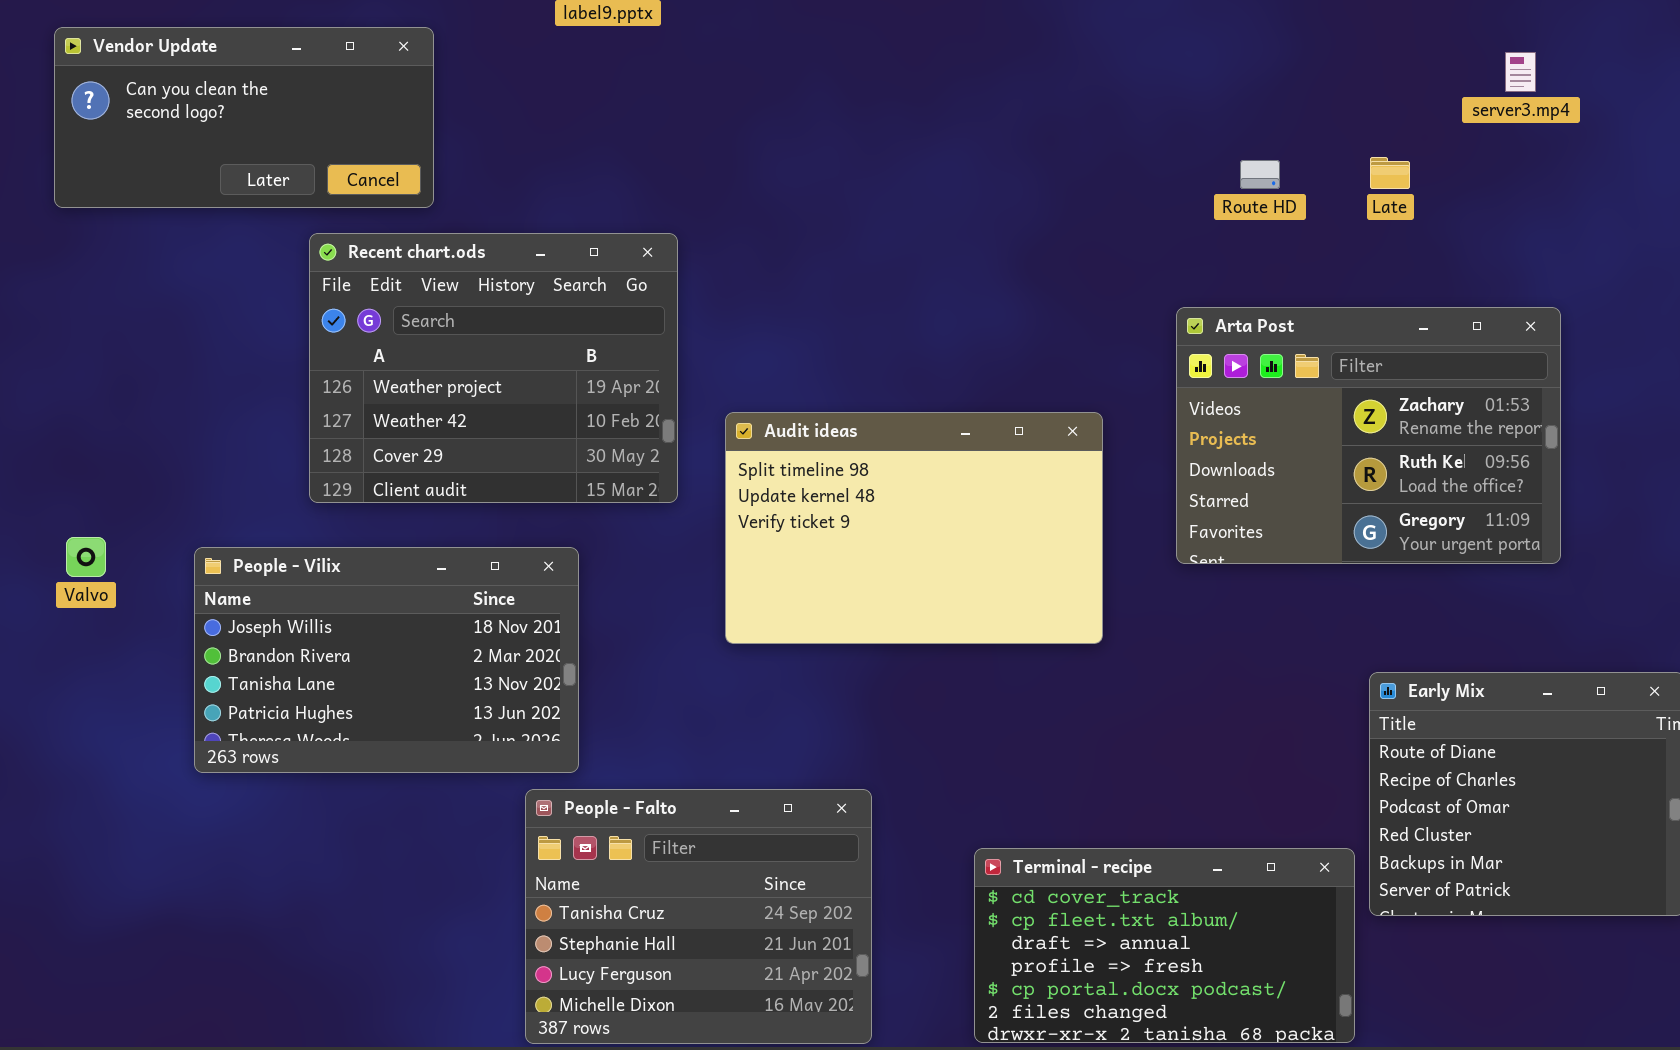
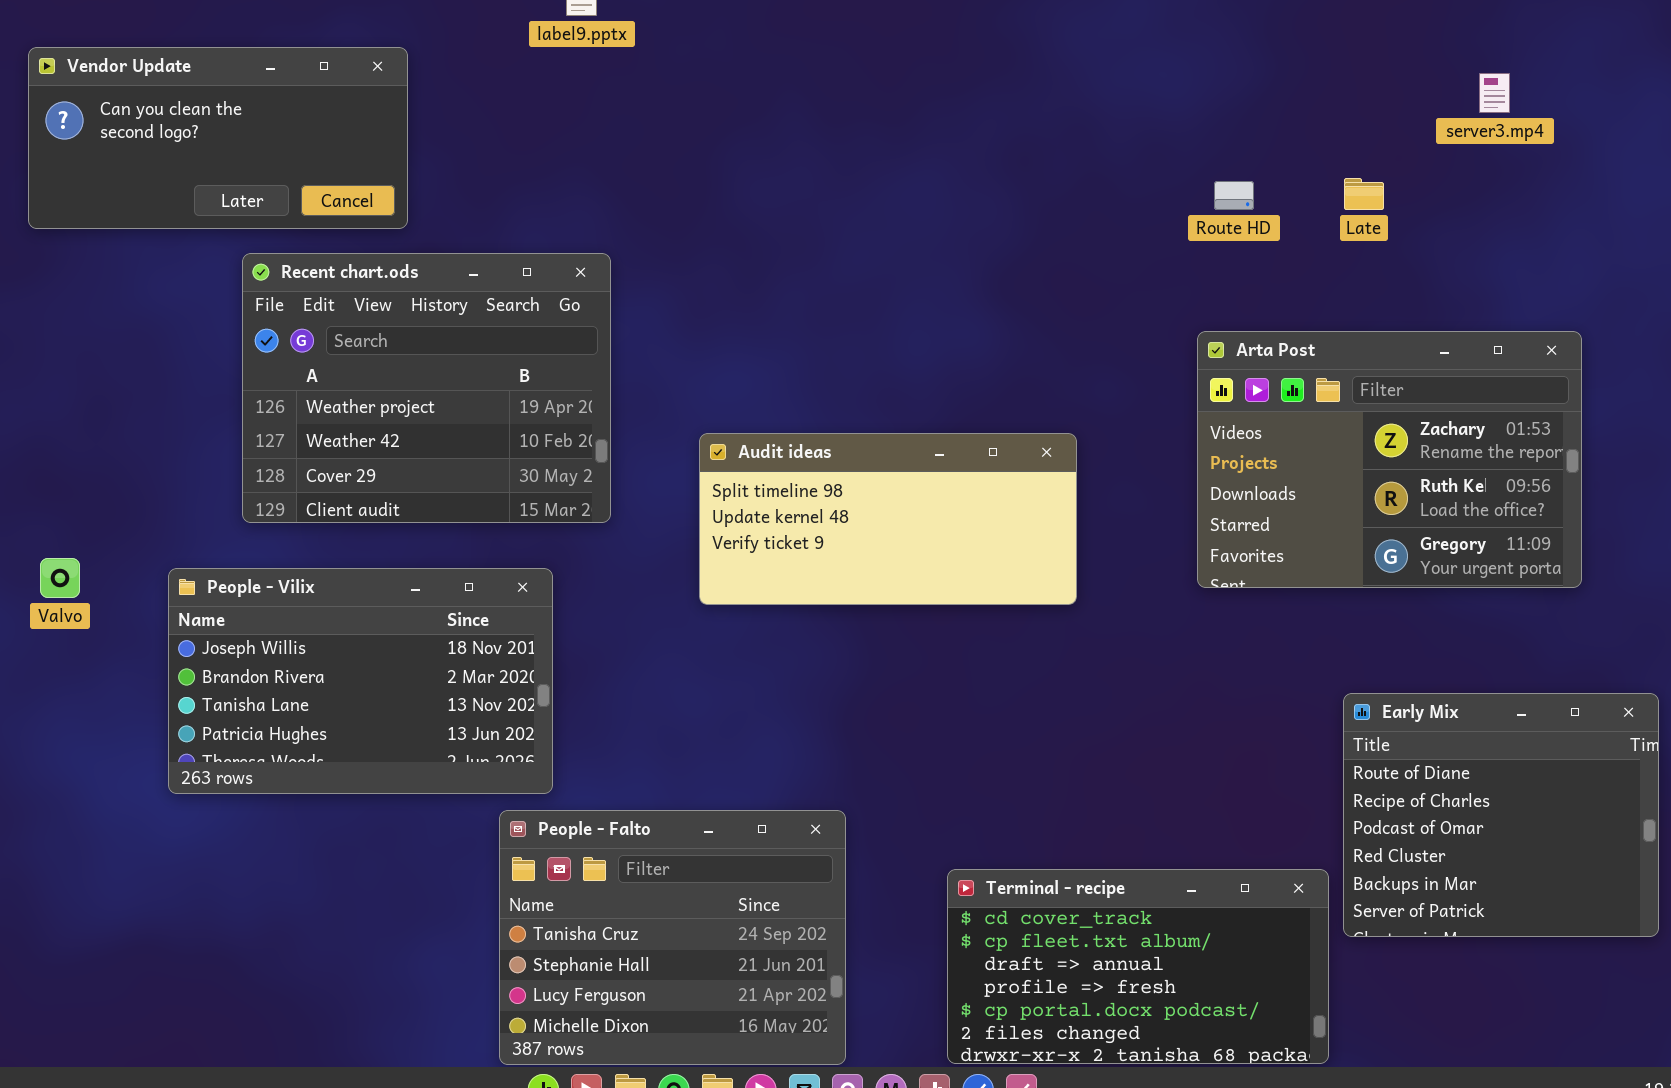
Recent chart.ods: [309,233,678,503] -> [242,253,611,523], moved
Arta Post: [1176,307,1561,564] -> [1197,331,1582,588], moved
Audit ideas: [725,412,1103,644] -> [699,433,1077,605], resized

